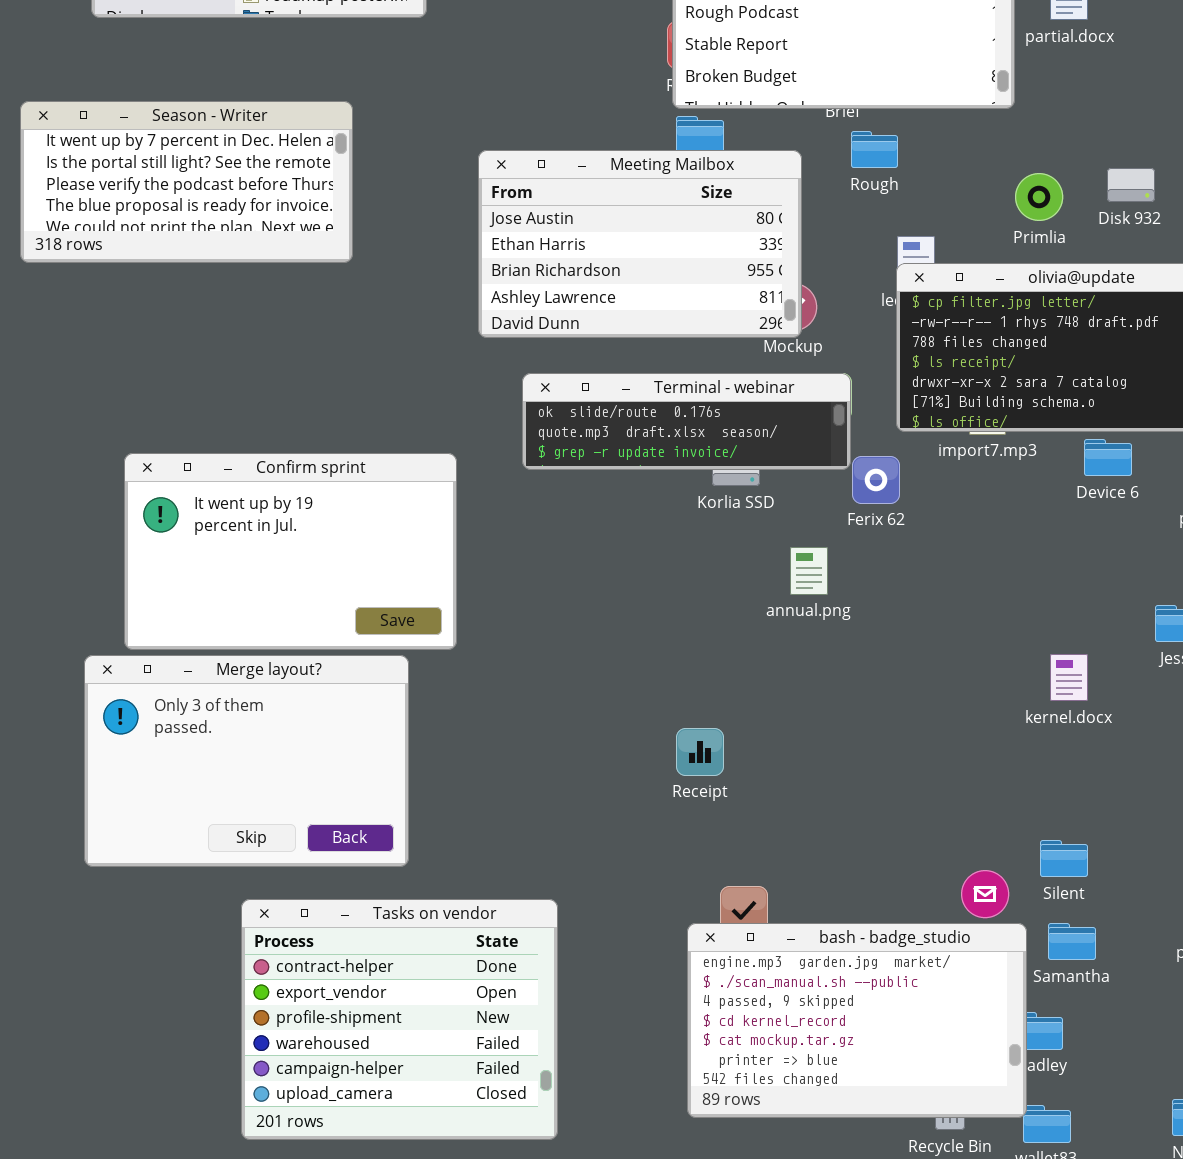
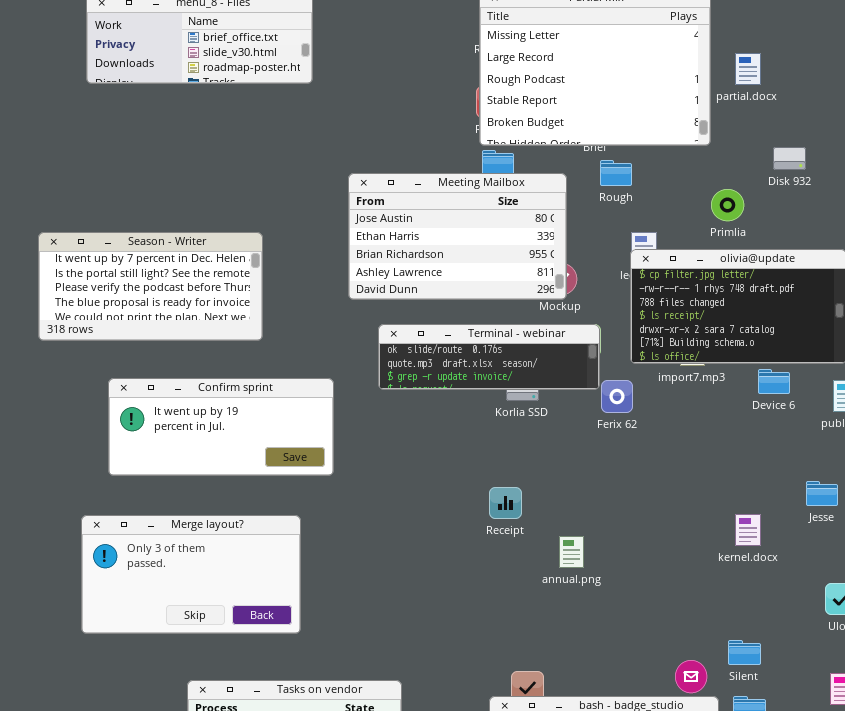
Season - Writer: [20,101,353,263] -> [38,232,263,341], moved
Disk 932: [1107,168,1155,202] -> [773,147,806,170], moved
Confirm sprint: [124,453,457,650] -> [108,378,334,476], resized
annual.png: [790,547,828,595] -> [559,536,584,568], moved
Merge layout?: [84,655,409,867] -> [81,515,301,634], resized
Receipt: [676,728,724,776] -> [489,487,522,519], moved

